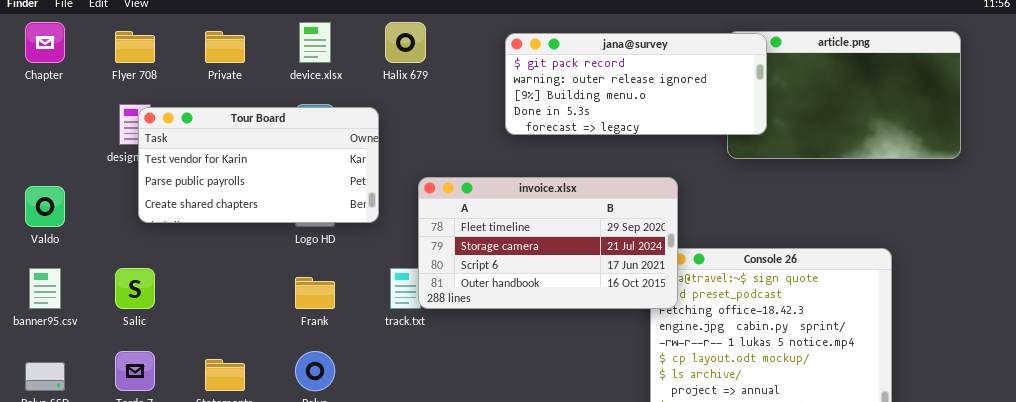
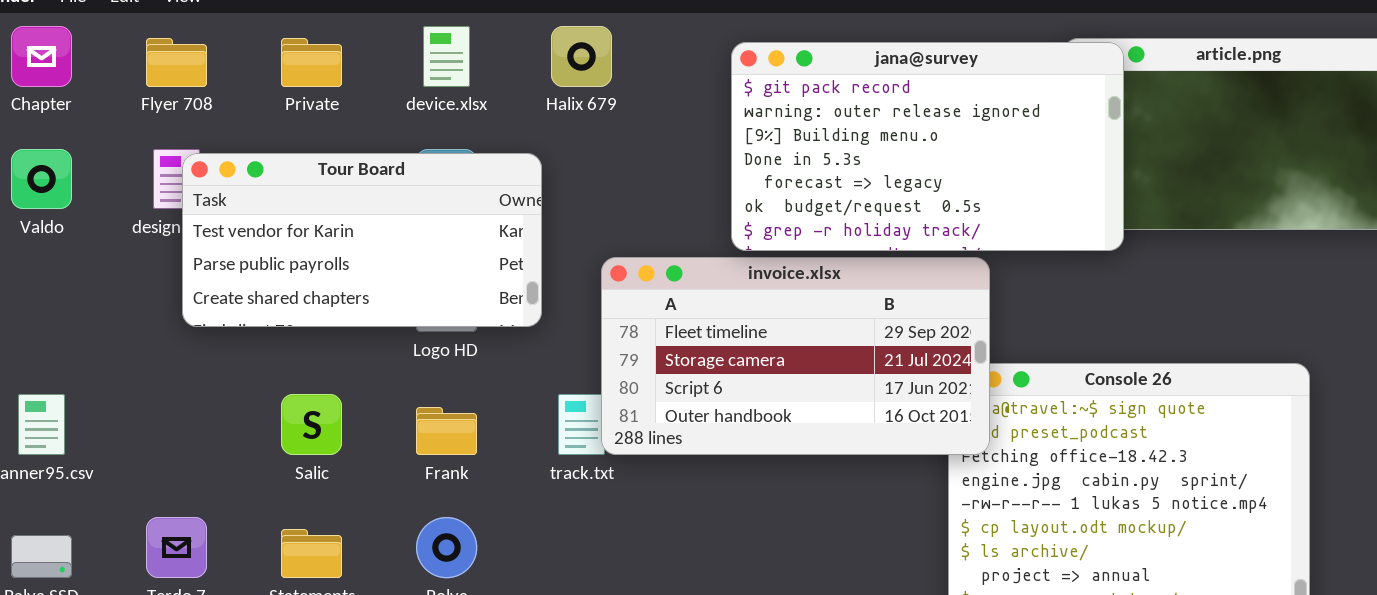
jana@survey: [505,33,767,135] -> [731,42,1124,251], resized
Valdo: [25,186,65,227] -> [11,149,72,209], moved
Salic: [115,268,155,309] -> [281,394,342,455], moved

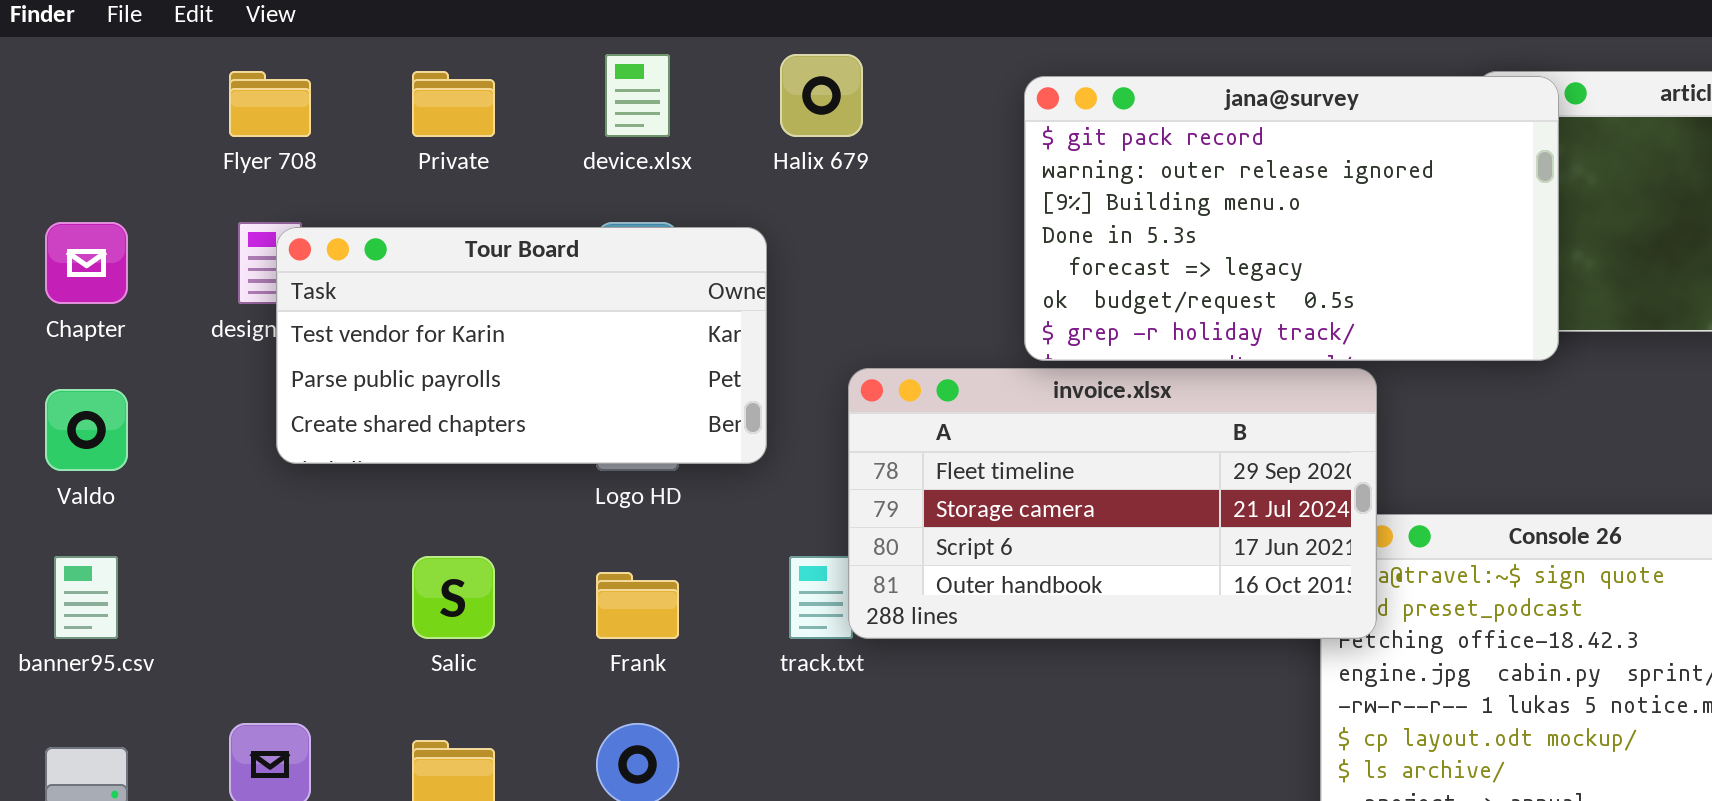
Chapter: [11,26,72,87] -> [45,222,128,304], moved
Valdo: [11,149,72,209] -> [45,389,128,471], moved

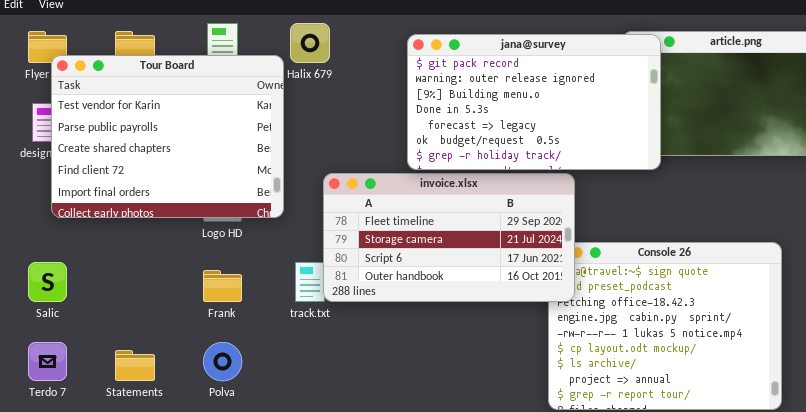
Tour Board: [276,227,767,464] -> [51,55,284,218], resized
Salic: [412,556,495,639] -> [28,262,67,302], moved

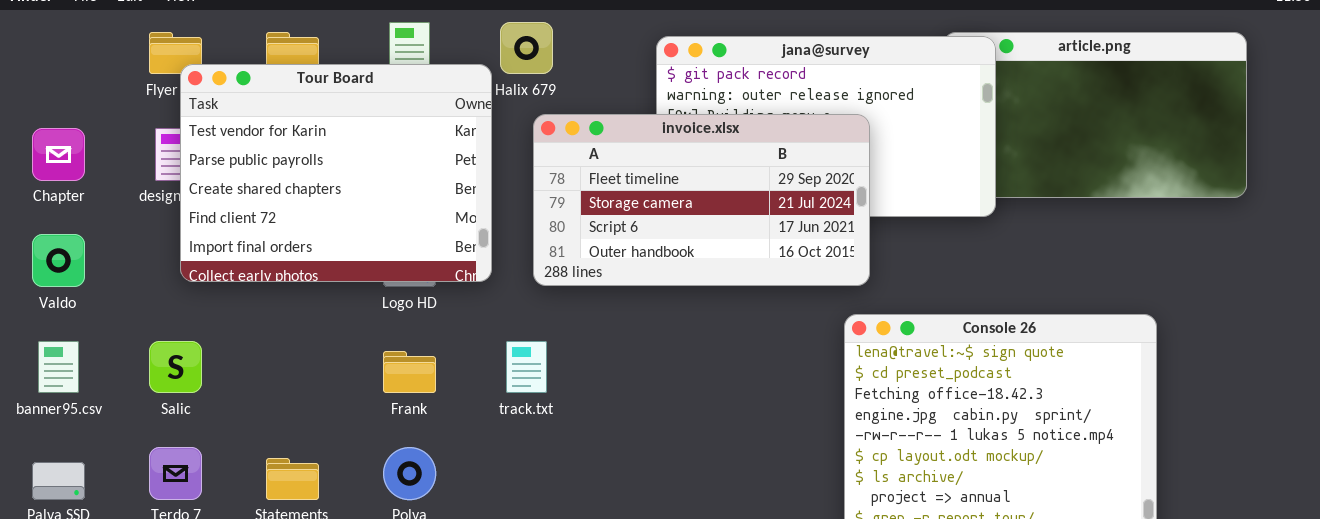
invoice.xlsx: [323,173,575,302] -> [533,114,870,286], moved

